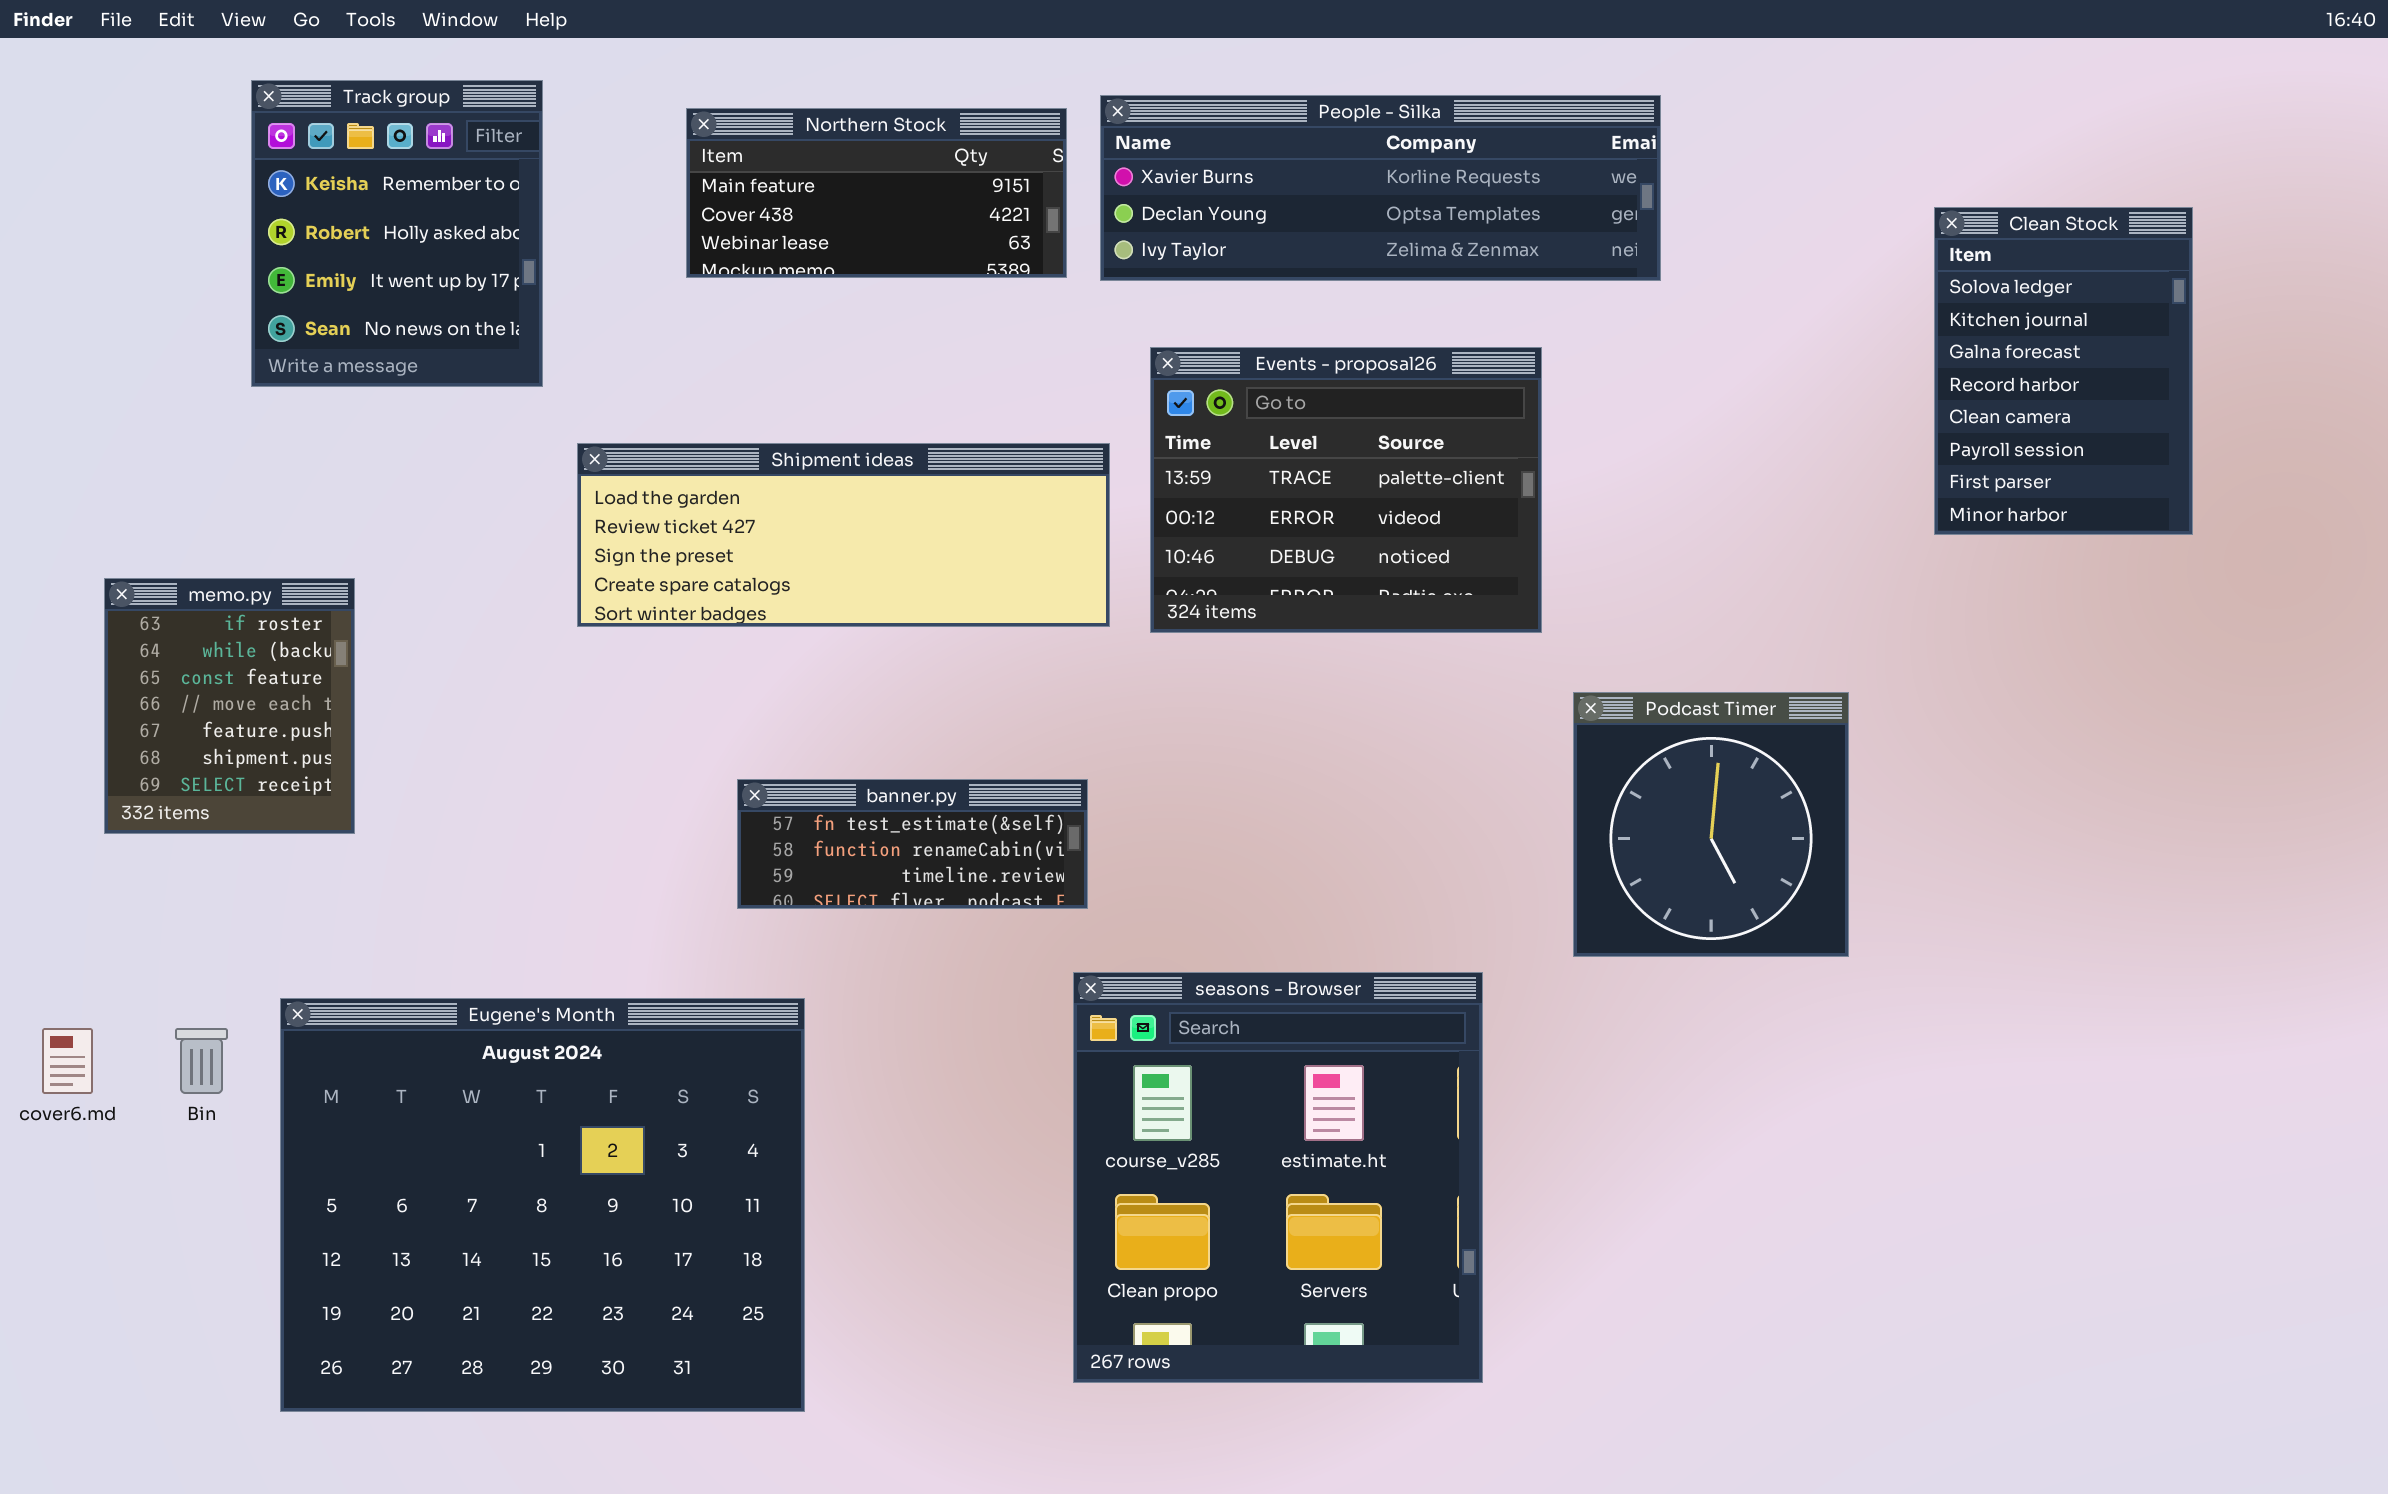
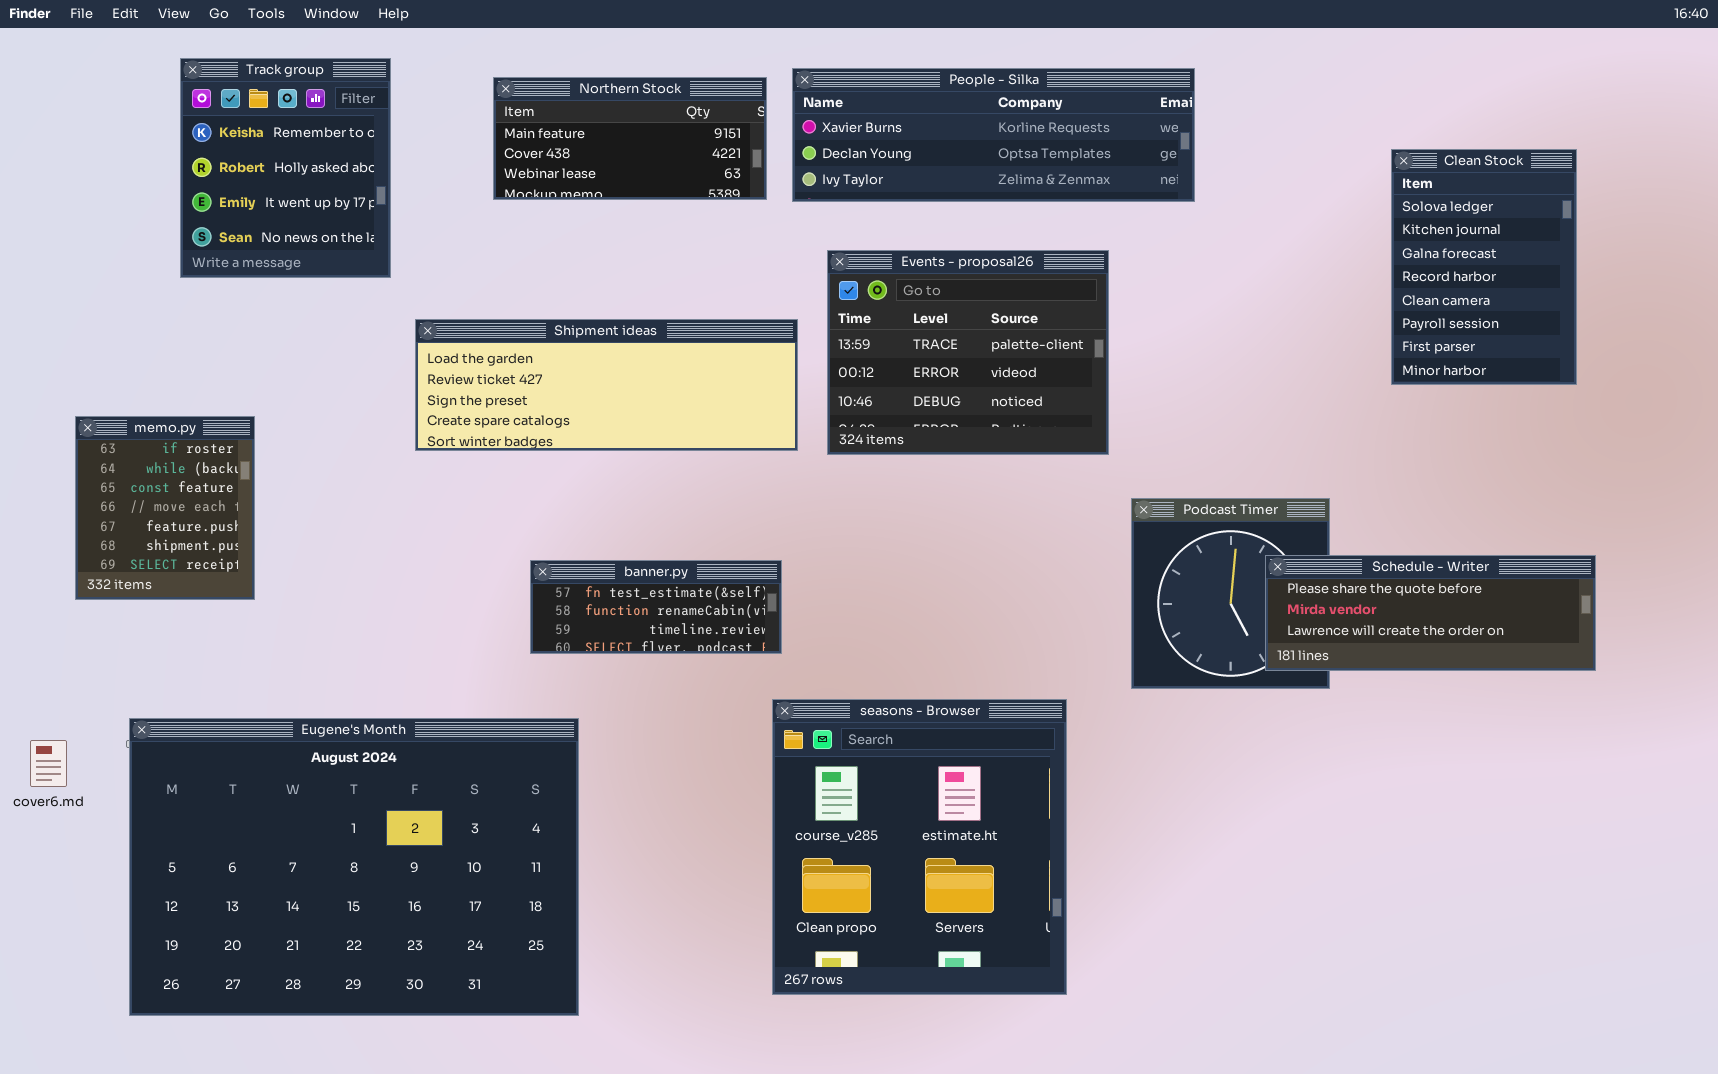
Schedule - Writer: none -> [1265,555,1596,671], opened
Eugene's Month: [280,998,805,1412] -> [129,718,579,1016], resized

